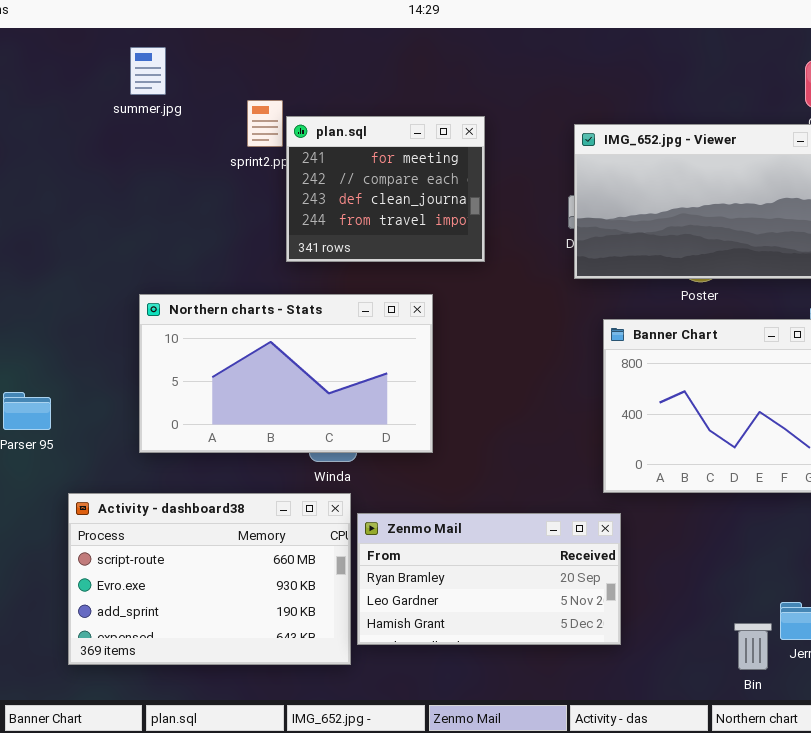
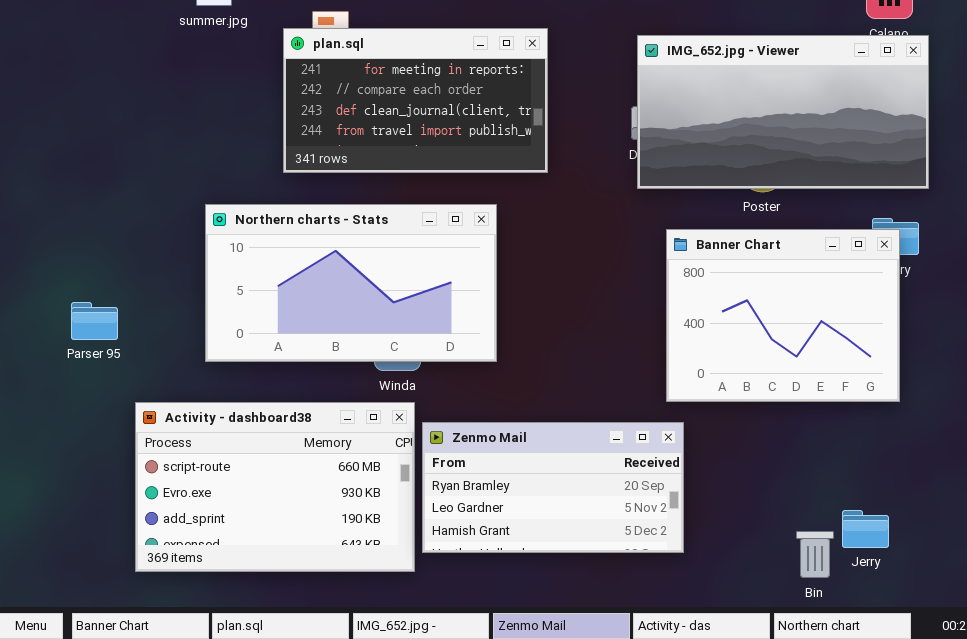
plan.sql: [286,116,485,262] -> [283,28,548,173], resized

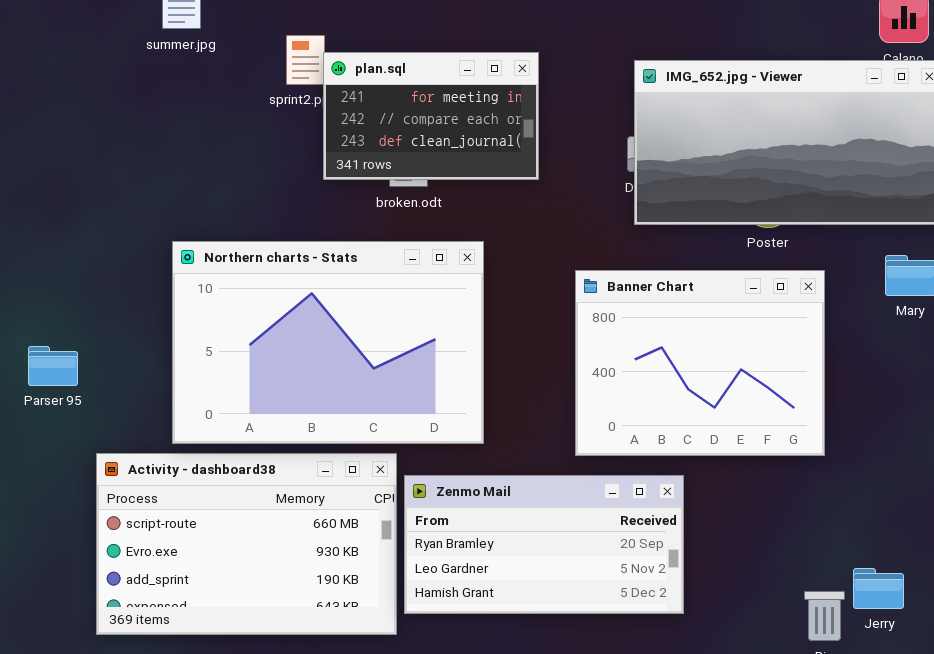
plan.sql: [283,28,548,173] -> [323,52,539,180], resized
Northern charts - Stats: [205,204,497,362] -> [172,241,484,444], resized
Banner Chart: [666,229,900,402] -> [575,270,825,456], moved

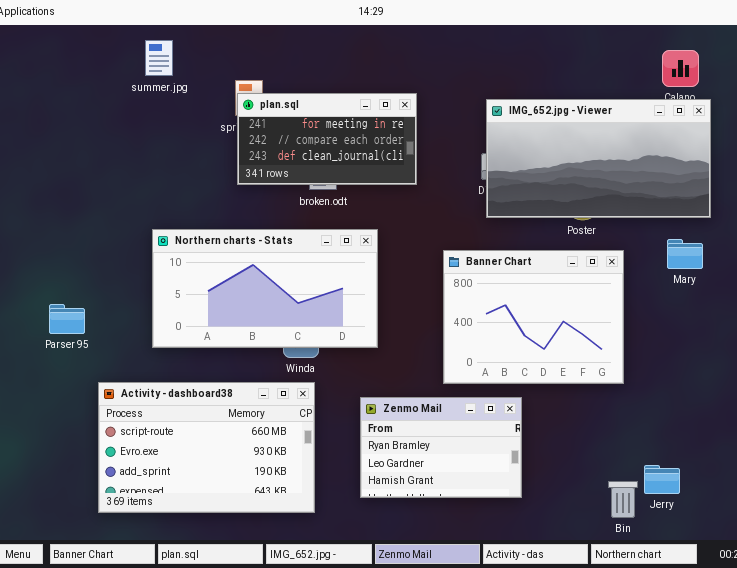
plan.sql: [323,52,539,180] -> [237,93,417,185], resized
Northern charts - Stats: [172,241,484,444] -> [152,229,378,348], resized
Zenmo Mail: [404,475,684,614] -> [360,397,522,498], resized

